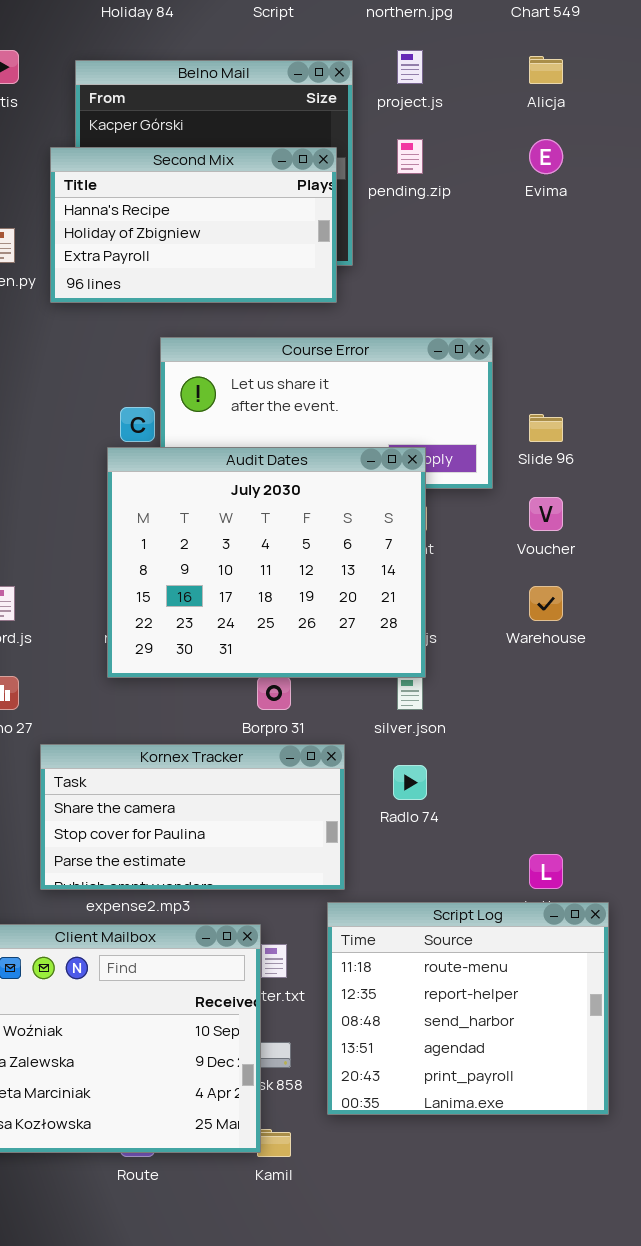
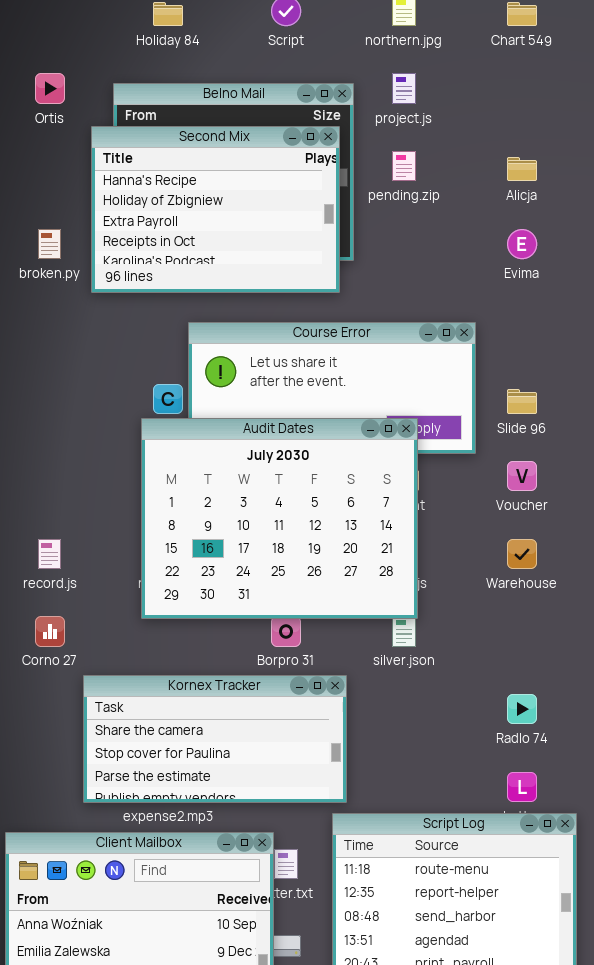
Alicja: [529,56,563,84] -> [507,157,537,181], moved
Evima: [529,139,563,174] -> [507,229,537,259], moved
Second Mix: [50,147,337,303] -> [91,126,340,293], resized
Radlo 74: [393,765,427,800] -> [507,694,537,724], moved

